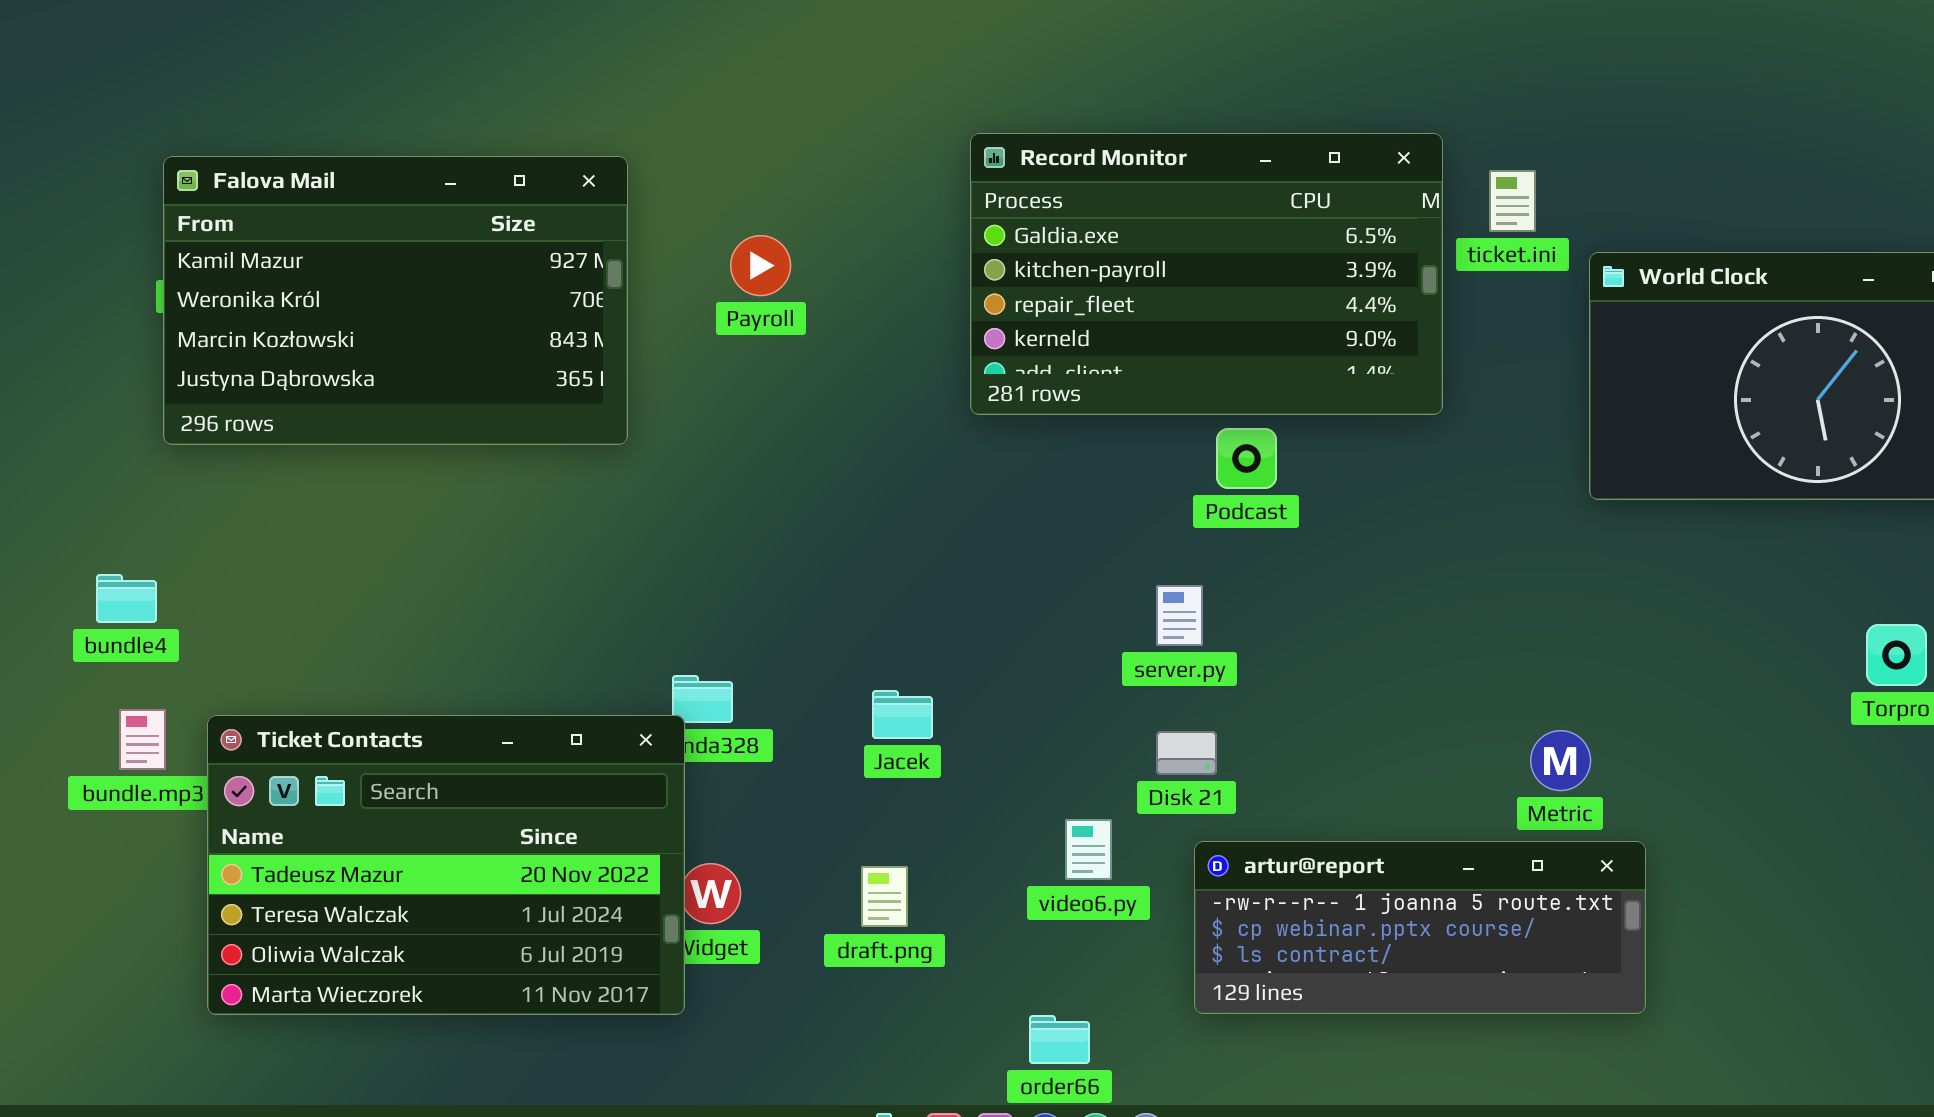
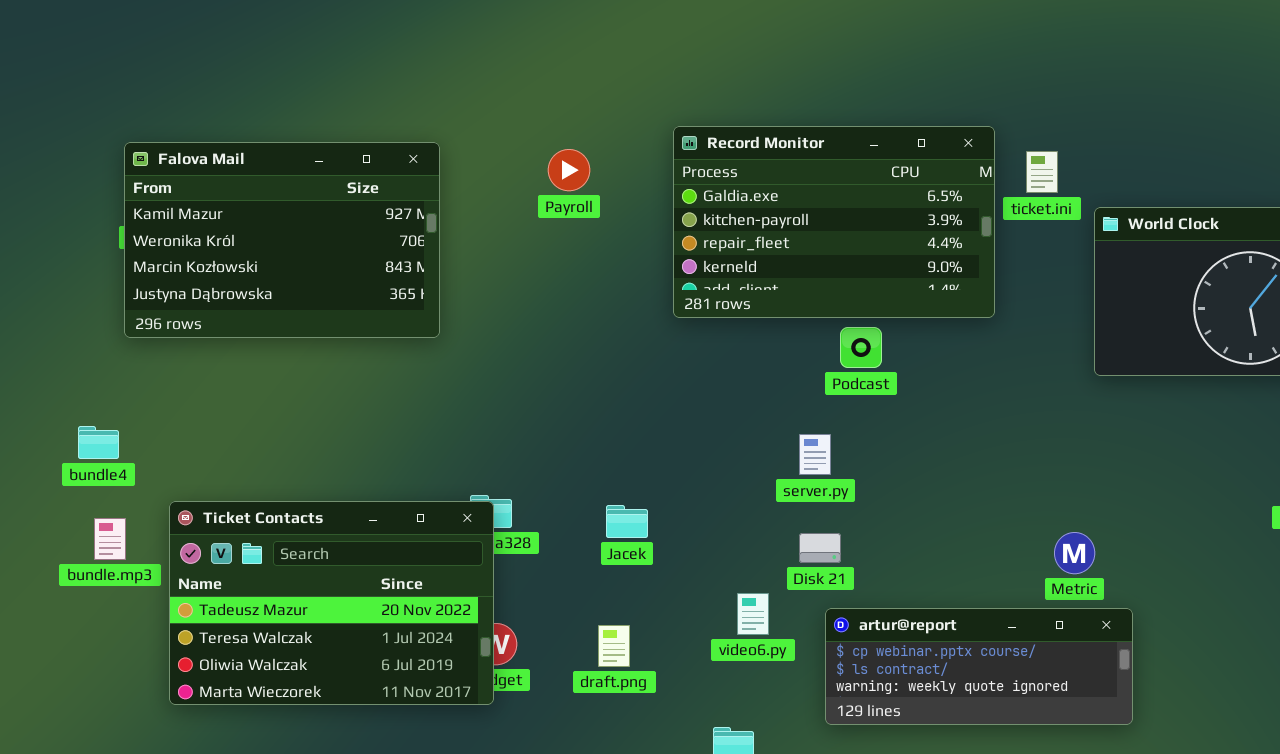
Payroll: [730,235,791,296] -> [548,149,590,191], moved
Ticket Contacts: [207,715,685,1015] -> [169,501,494,705], moved
artur@report: [1194,841,1646,1014] -> [825,608,1133,725], scrolled down 1 row

